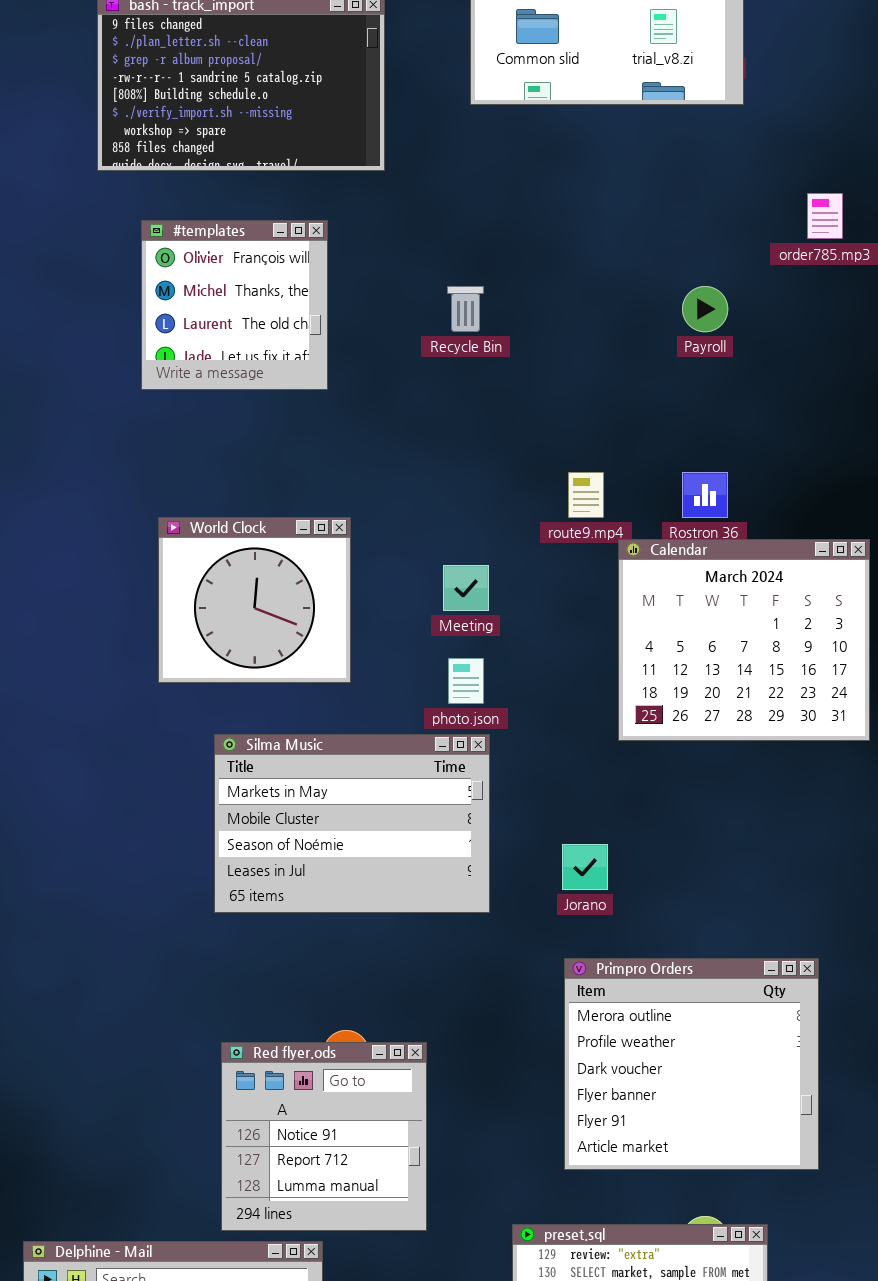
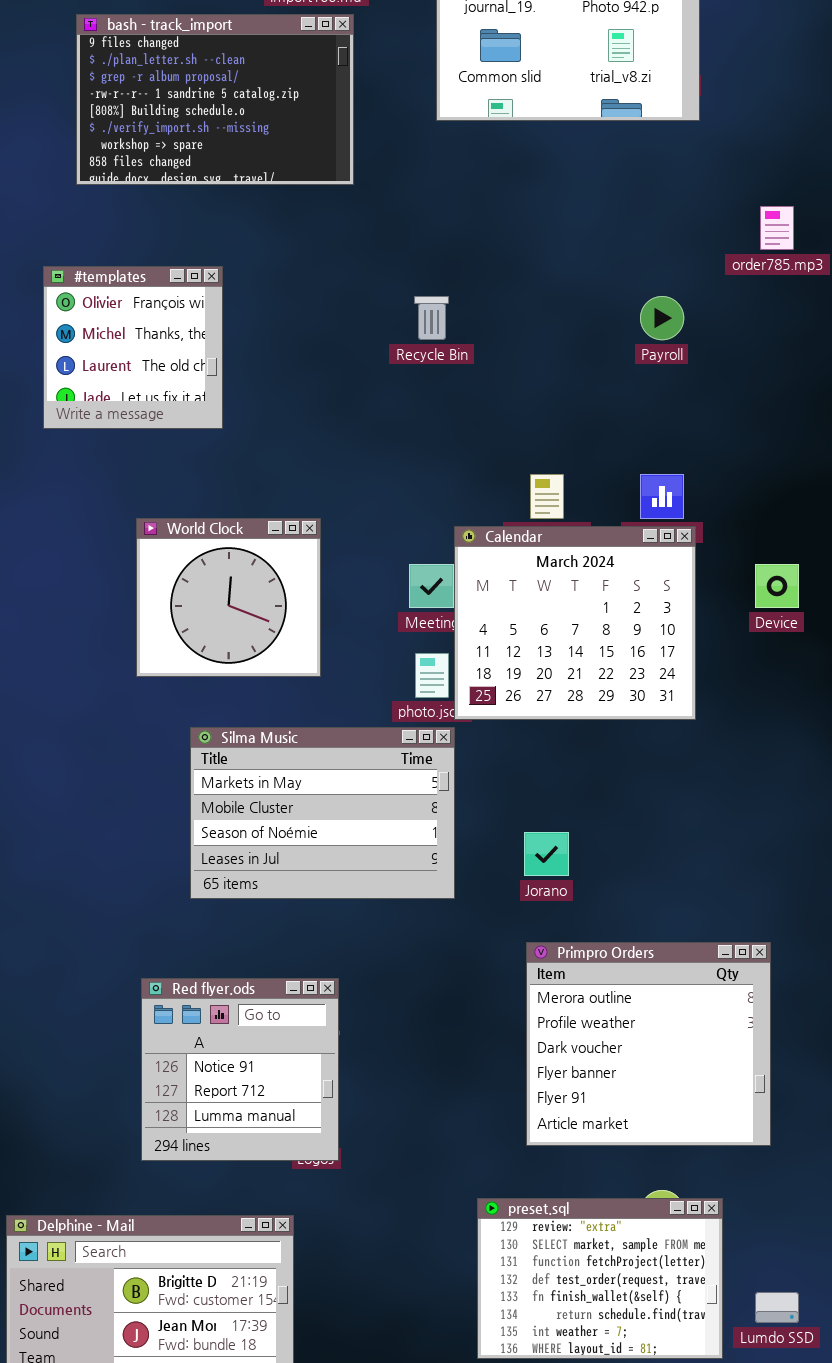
#templates: [141,220,328,390] -> [43,266,223,429], moved
Calendar: [618,539,870,741] -> [454,526,696,720], moved
Red flyer.ods: [221,1042,427,1231] -> [141,978,339,1161], moved

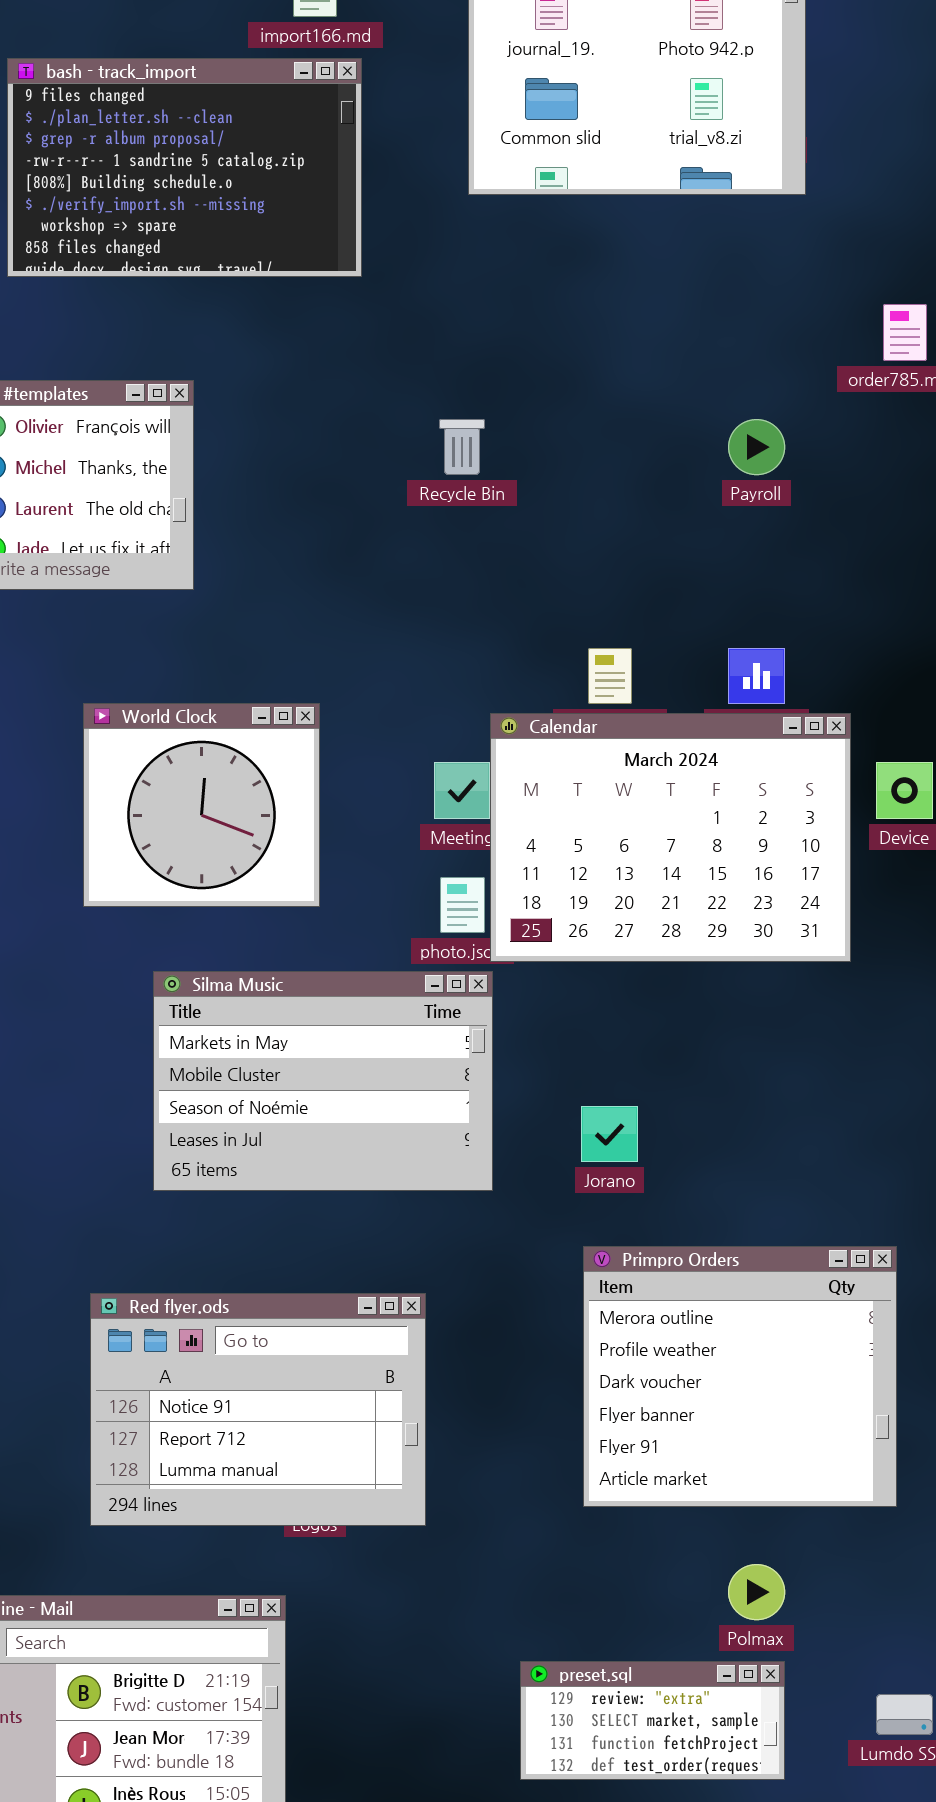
Calendar: [454,526,696,720] -> [490,713,851,962], resized
Red flyer.ods: [141,978,339,1161] -> [90,1293,426,1526], resized
preset.sql: [477,1198,723,1359] -> [520,1661,785,1780], resized

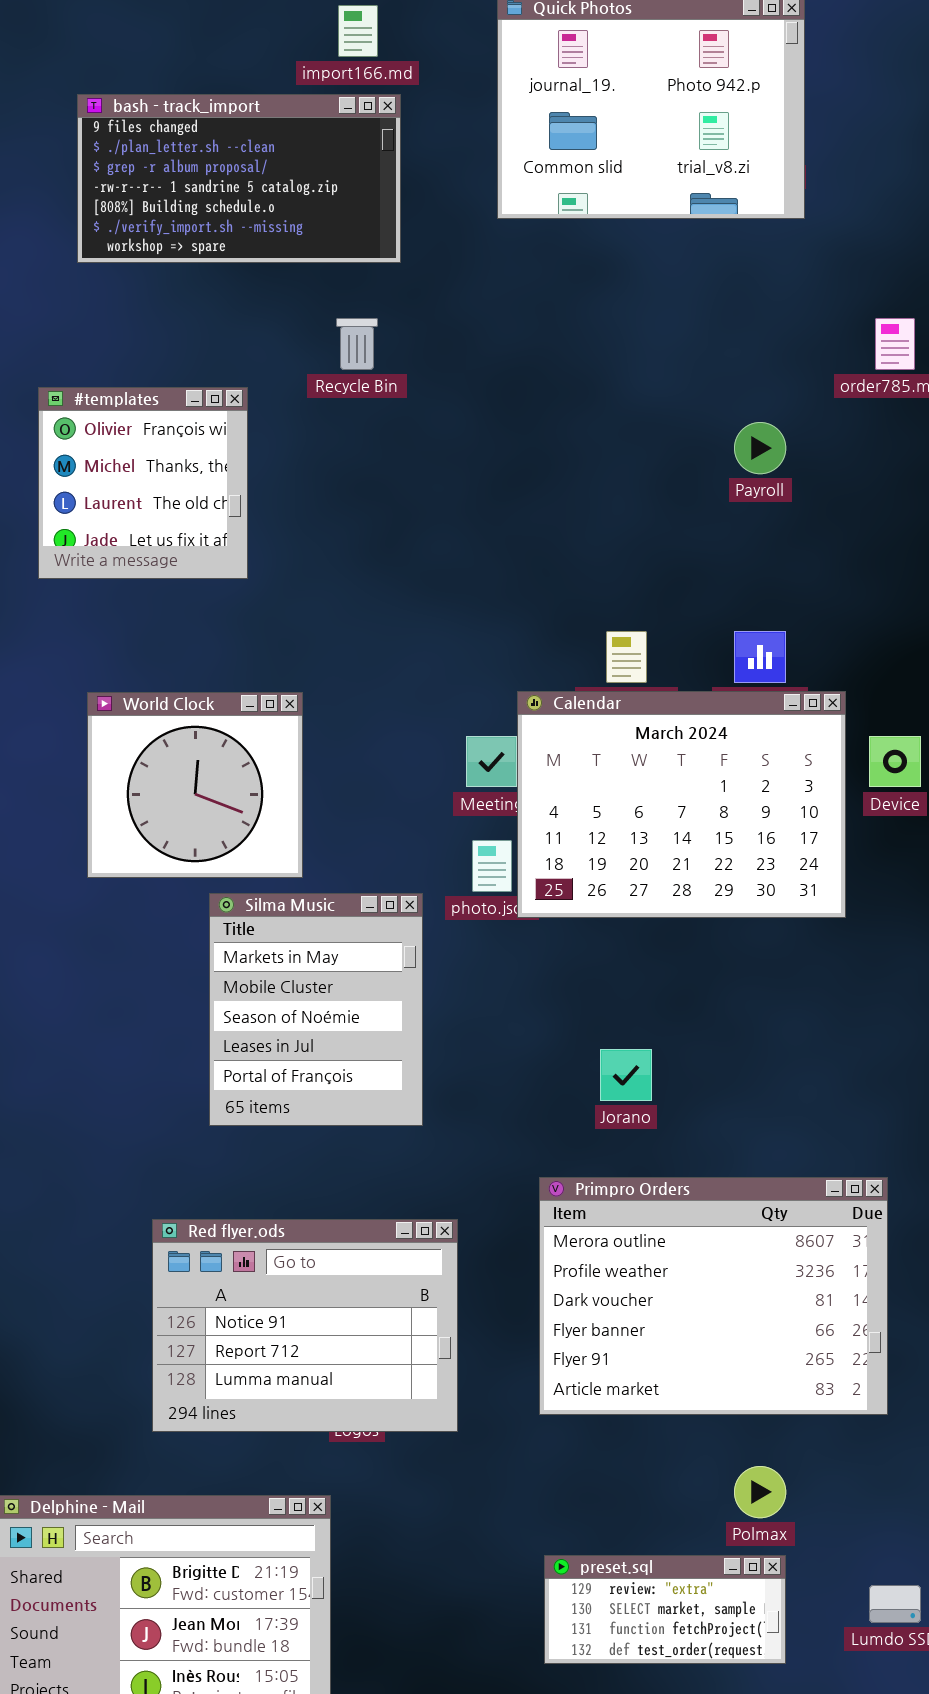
bash - track_import: [7,58,362,277] -> [77,94,401,263], resized
Recycle Bin: [439,419,485,475] -> [336,318,378,370], moved
World Clock: [83,703,320,907] -> [87,692,303,878], moved
Silma Music: [153,971,493,1191] -> [209,893,423,1126], resized
Primpro Orders: [583,1246,897,1507] -> [539,1177,888,1415], resized

